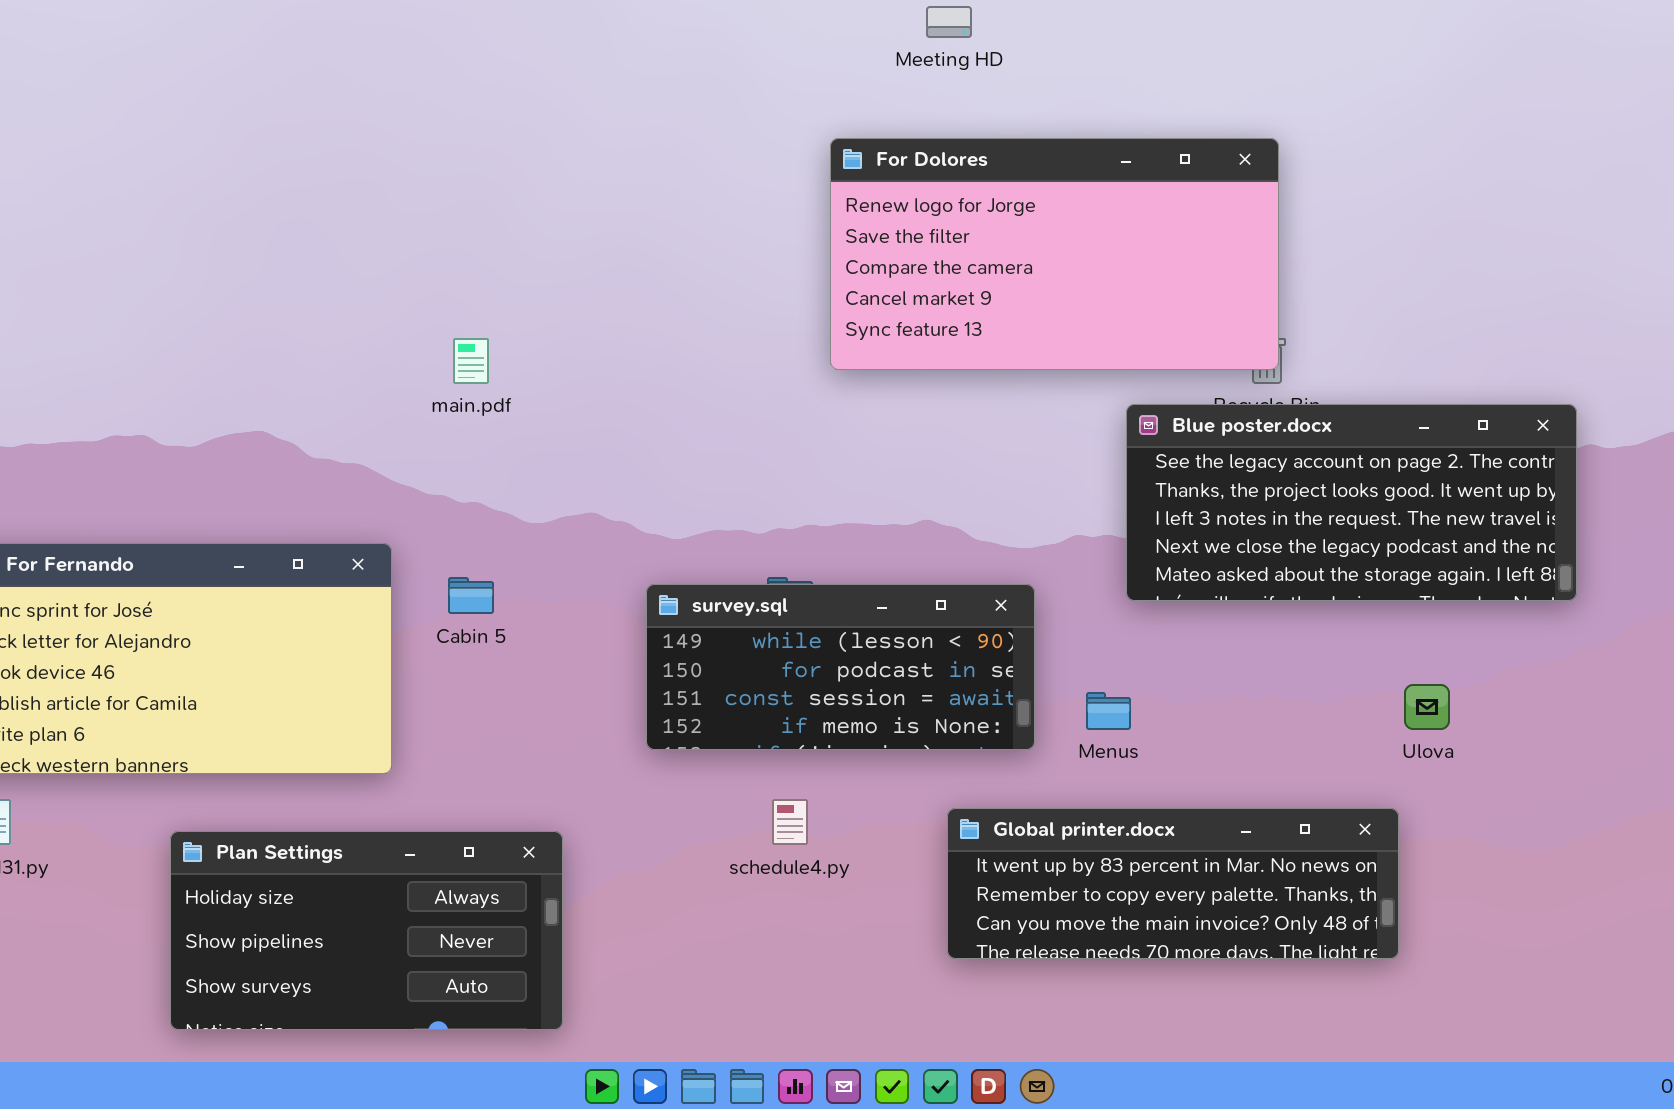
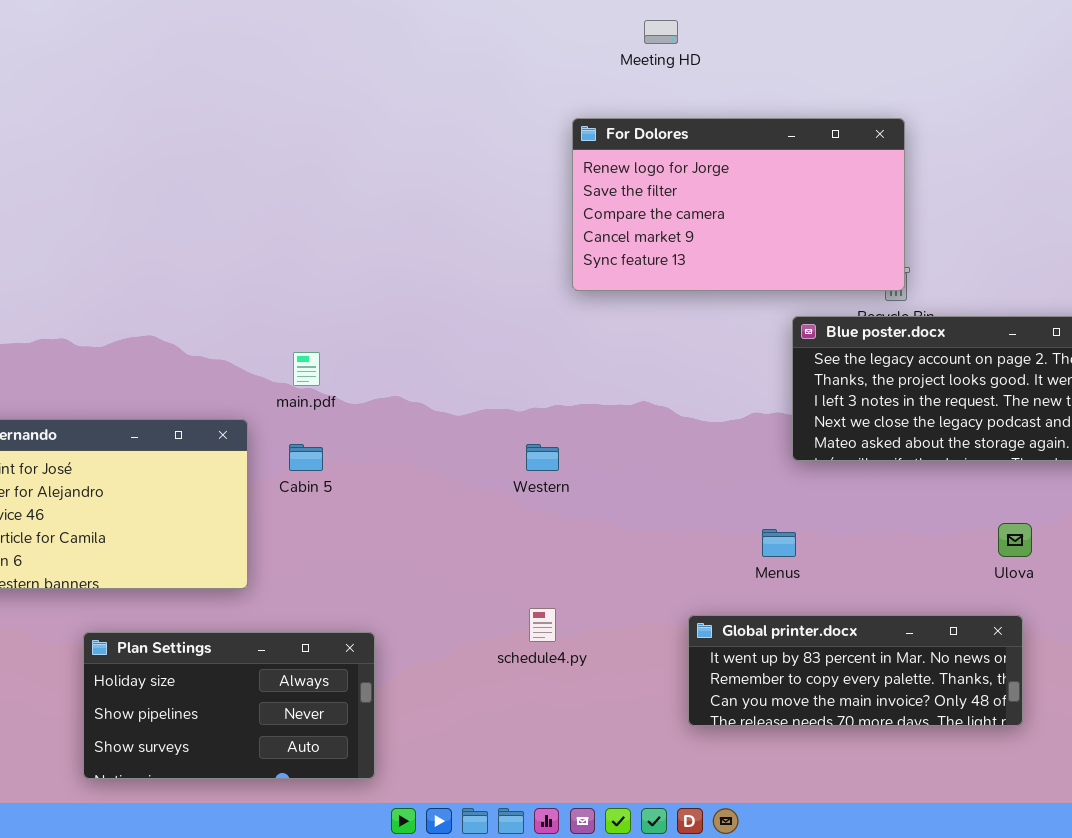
main.pdf: [453,338,489,384] -> [293,352,320,386], moved
survey.sql: [646,584,1035,750] -> none, closed
Global printer.docx: [947,808,1399,959] -> [688,615,1023,726], moved

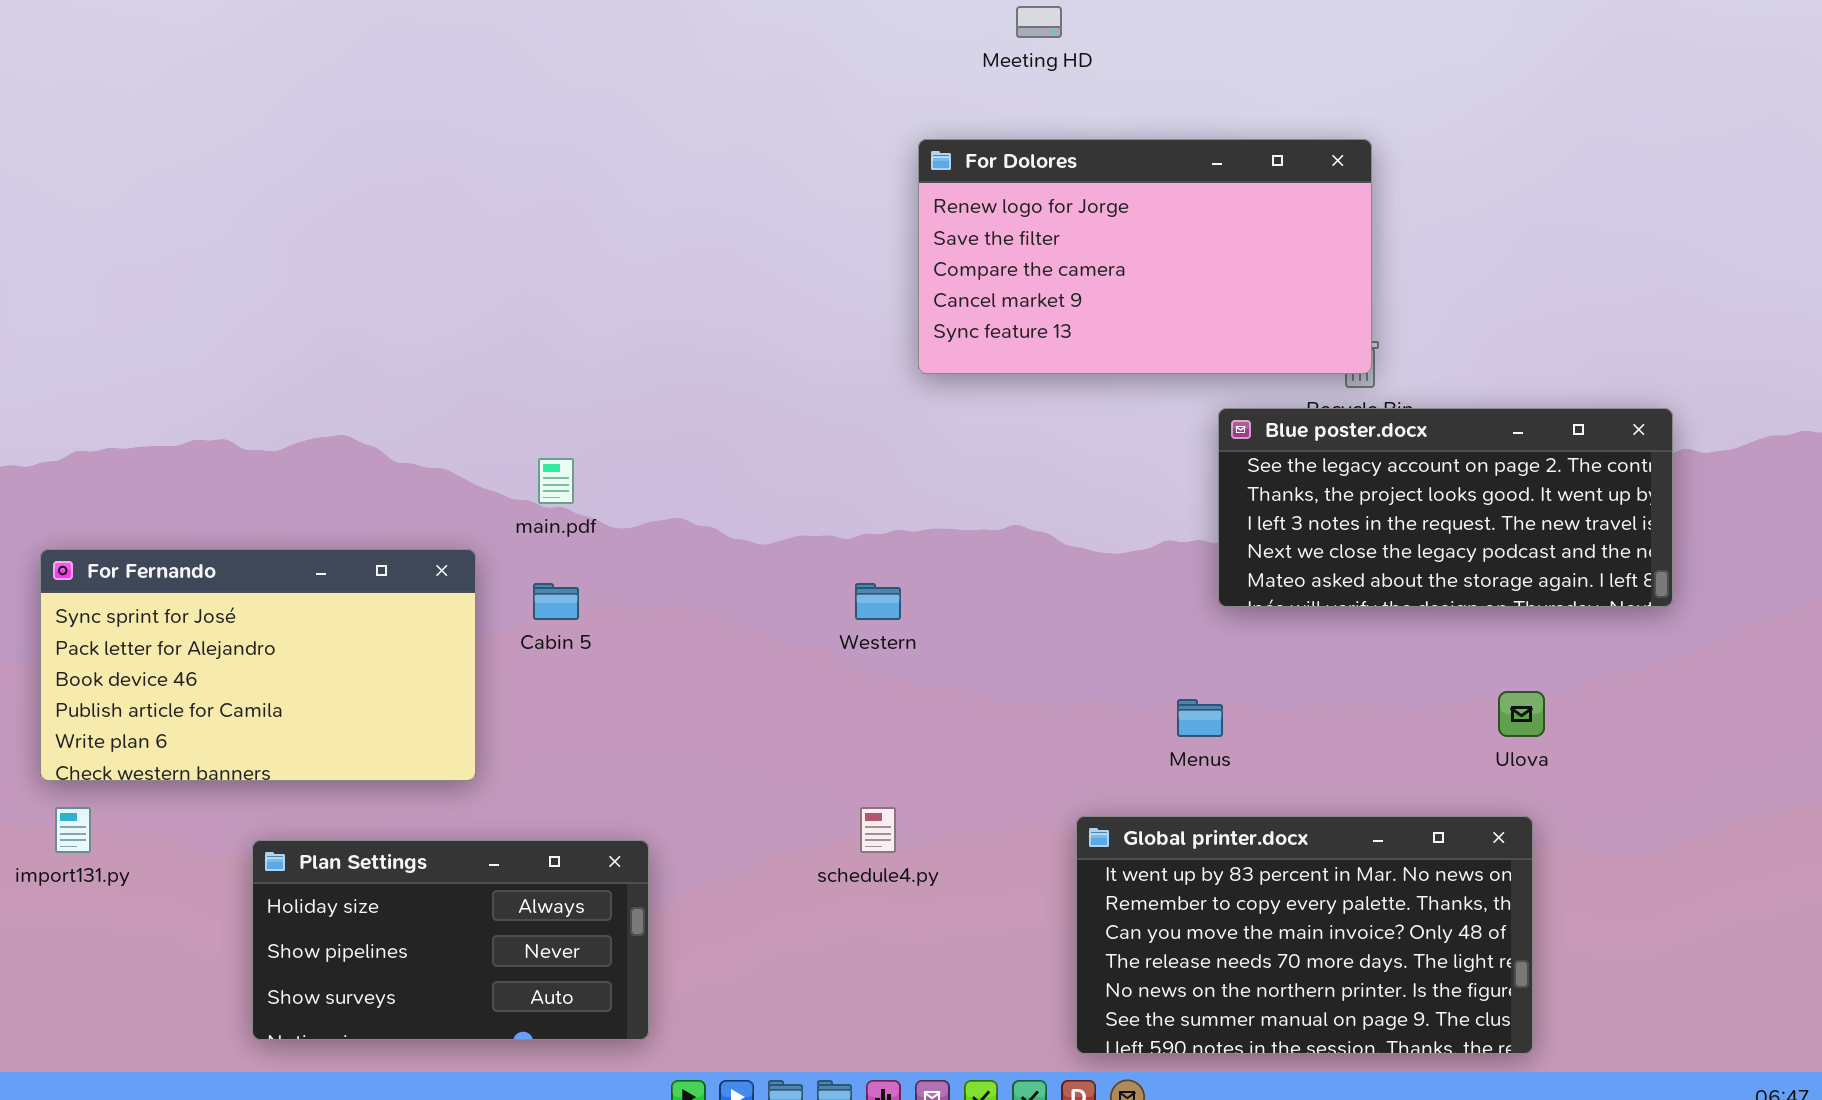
Global printer.docx: [688,615,1023,726] -> [1076,816,1533,1054], resized

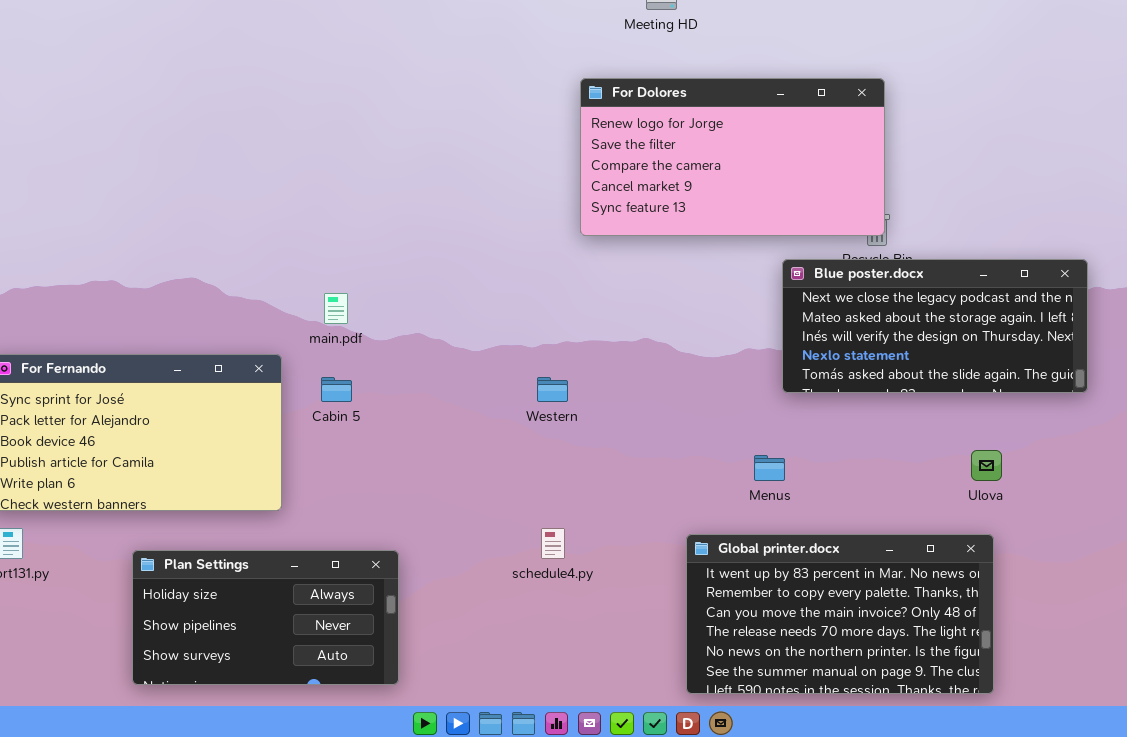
Blue poster.docx: [1218,408,1673,607] -> [782,259,1088,393], scrolled down 3 rows

